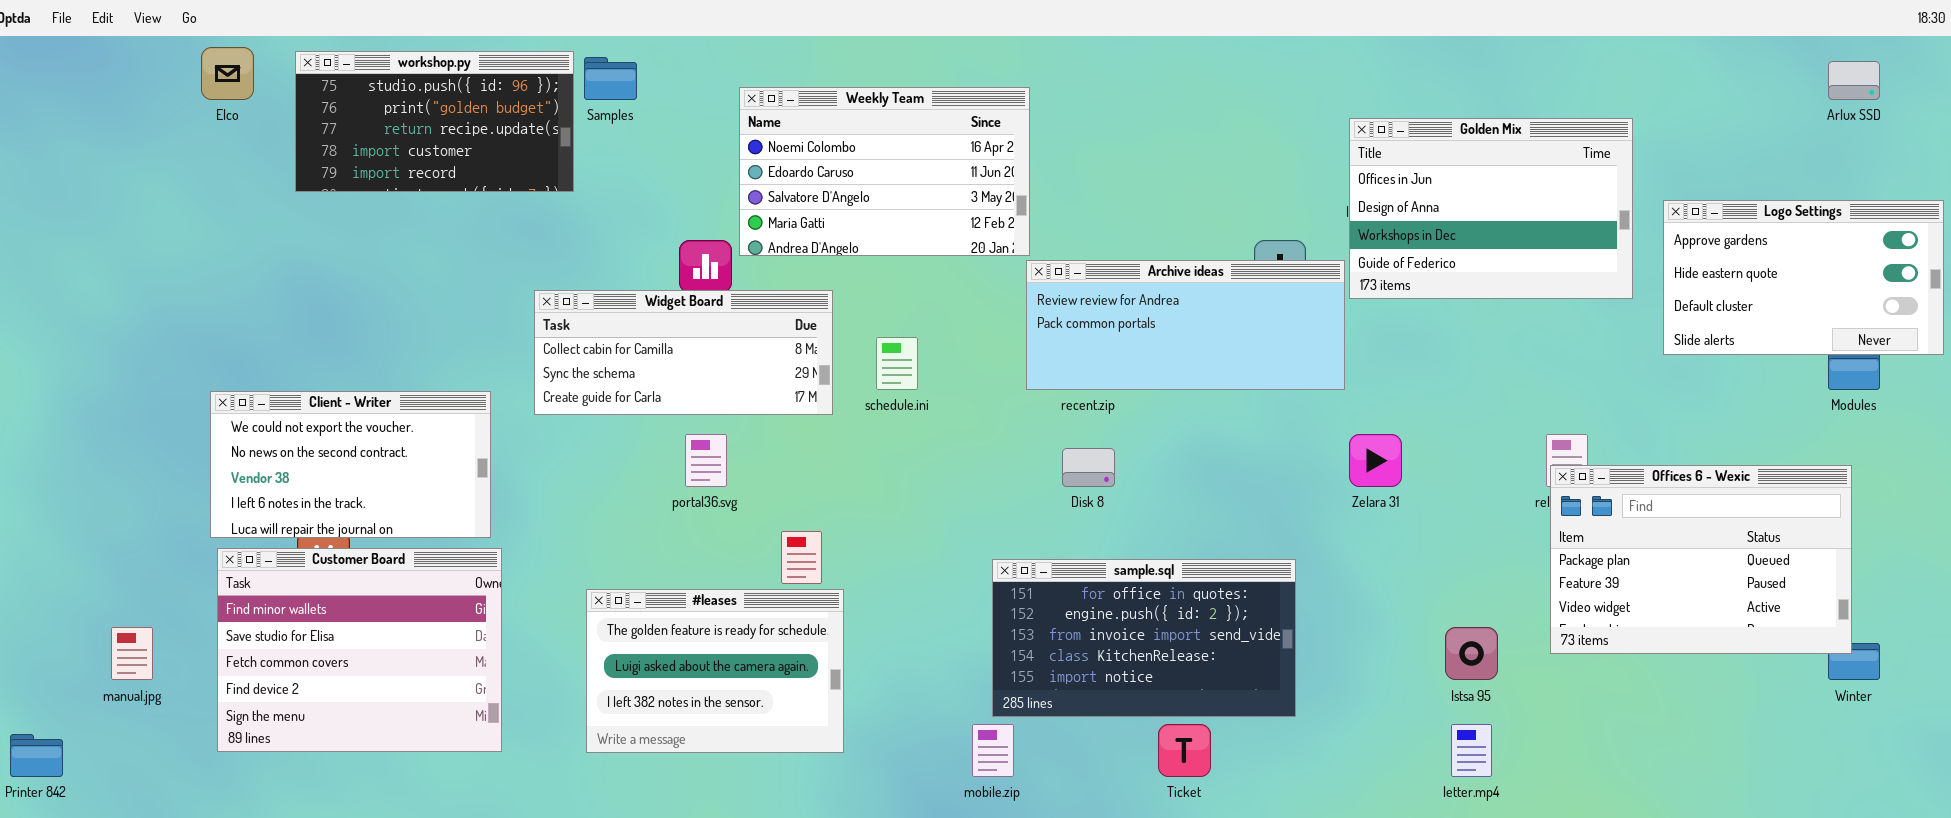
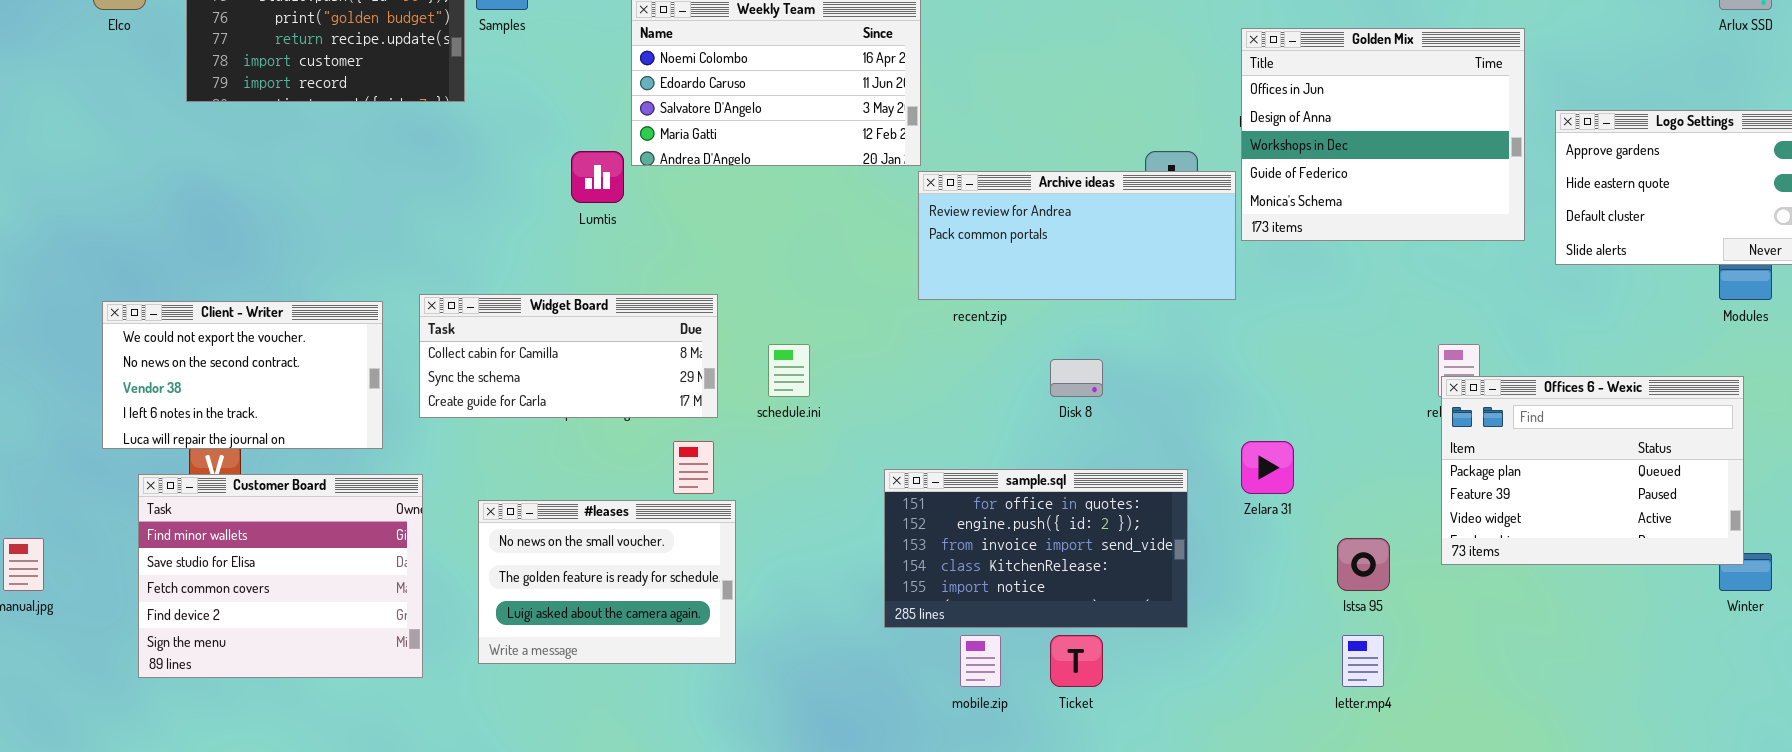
Golden Mix: [1349,118,1633,299] -> [1241,28,1525,241], resized
Widget Board: [534,290,833,415] -> [419,294,718,418], moved
schedule.ini: [876,337,918,390] -> [768,344,810,397], moved
Zelara 31: [1349,434,1402,487] -> [1241,441,1294,494], moved
Disk 8: [1062,448,1115,487] -> [1050,359,1103,397], moved
Customer Board: [217,548,502,752] -> [138,474,423,678], moved
#leases: [586,589,844,753] -> [478,500,736,664], scrolled up 1 row
mobile.zip: [972,724,1014,777] -> [960,635,1001,687], moved

